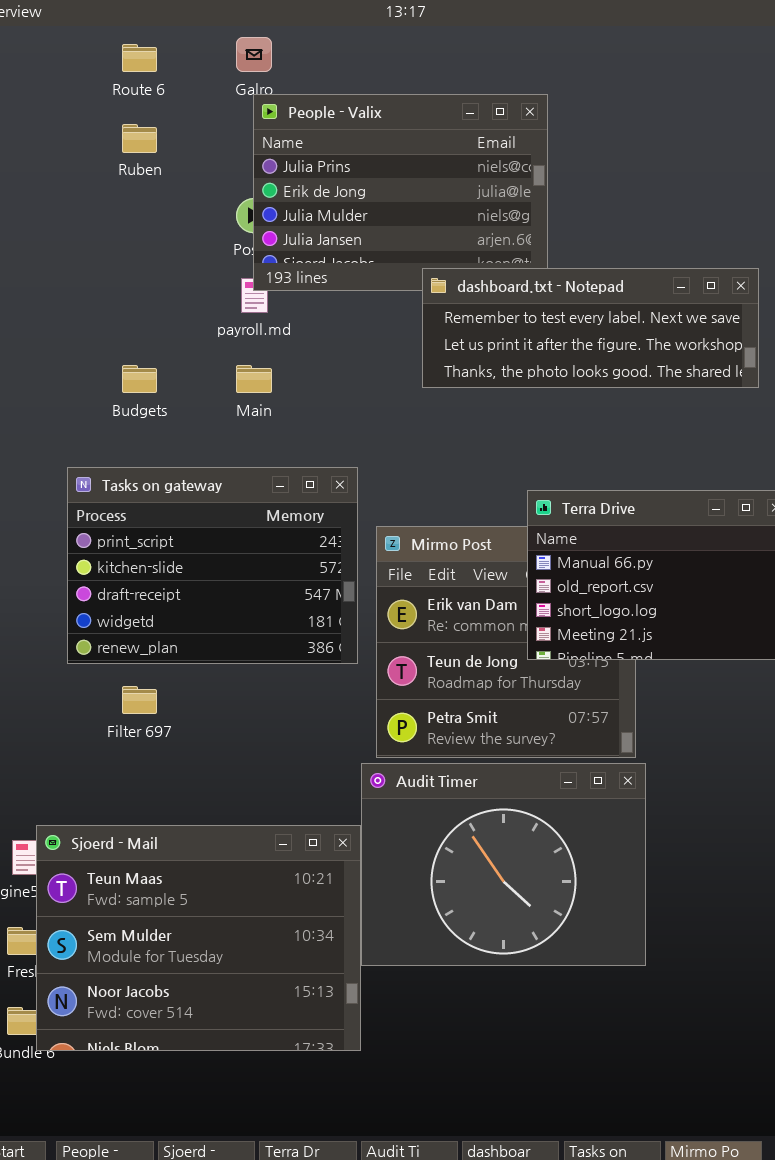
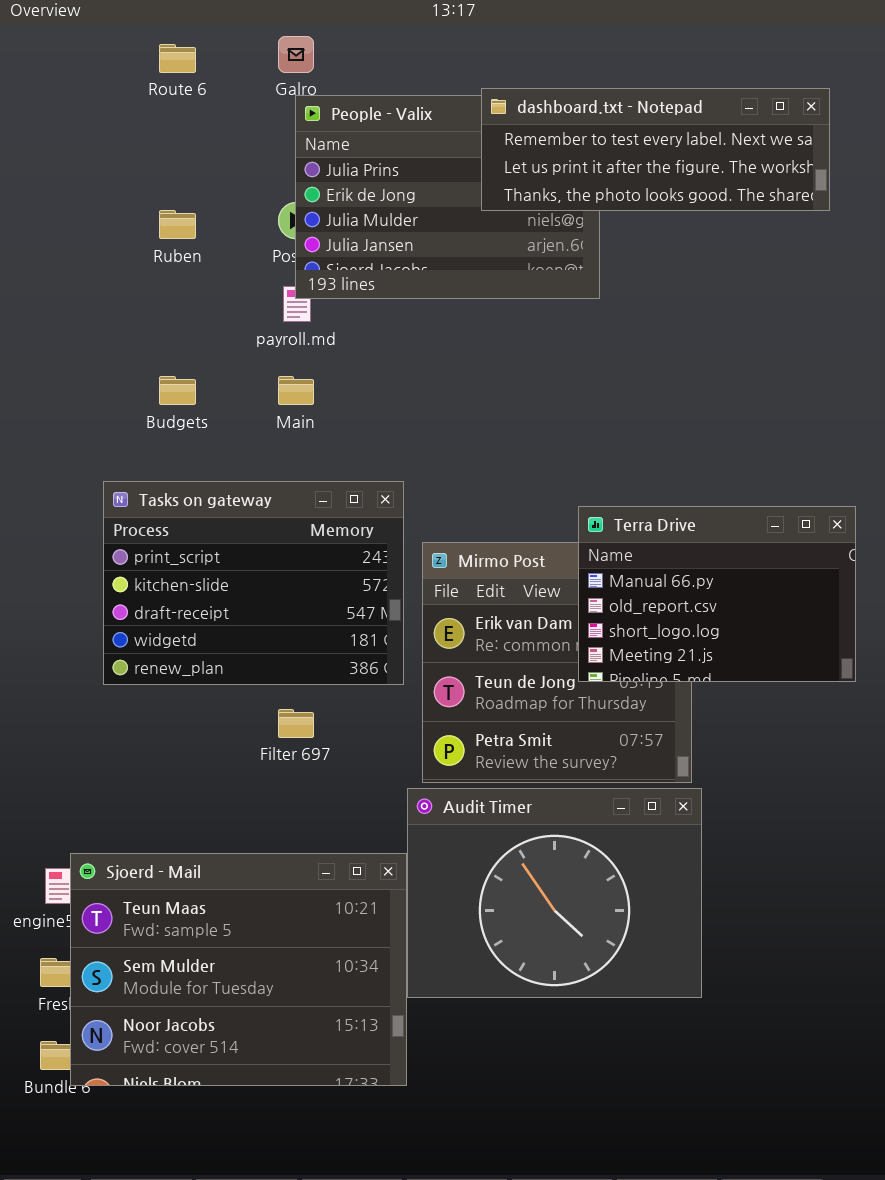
Ruben: [122,124,157,153] -> [159,210,196,239], moved
dashboard.txt - Notepad: [422,268,759,388] -> [481,88,830,211], moved
Filter 697: [122,686,157,714] -> [278,709,314,738], moved

